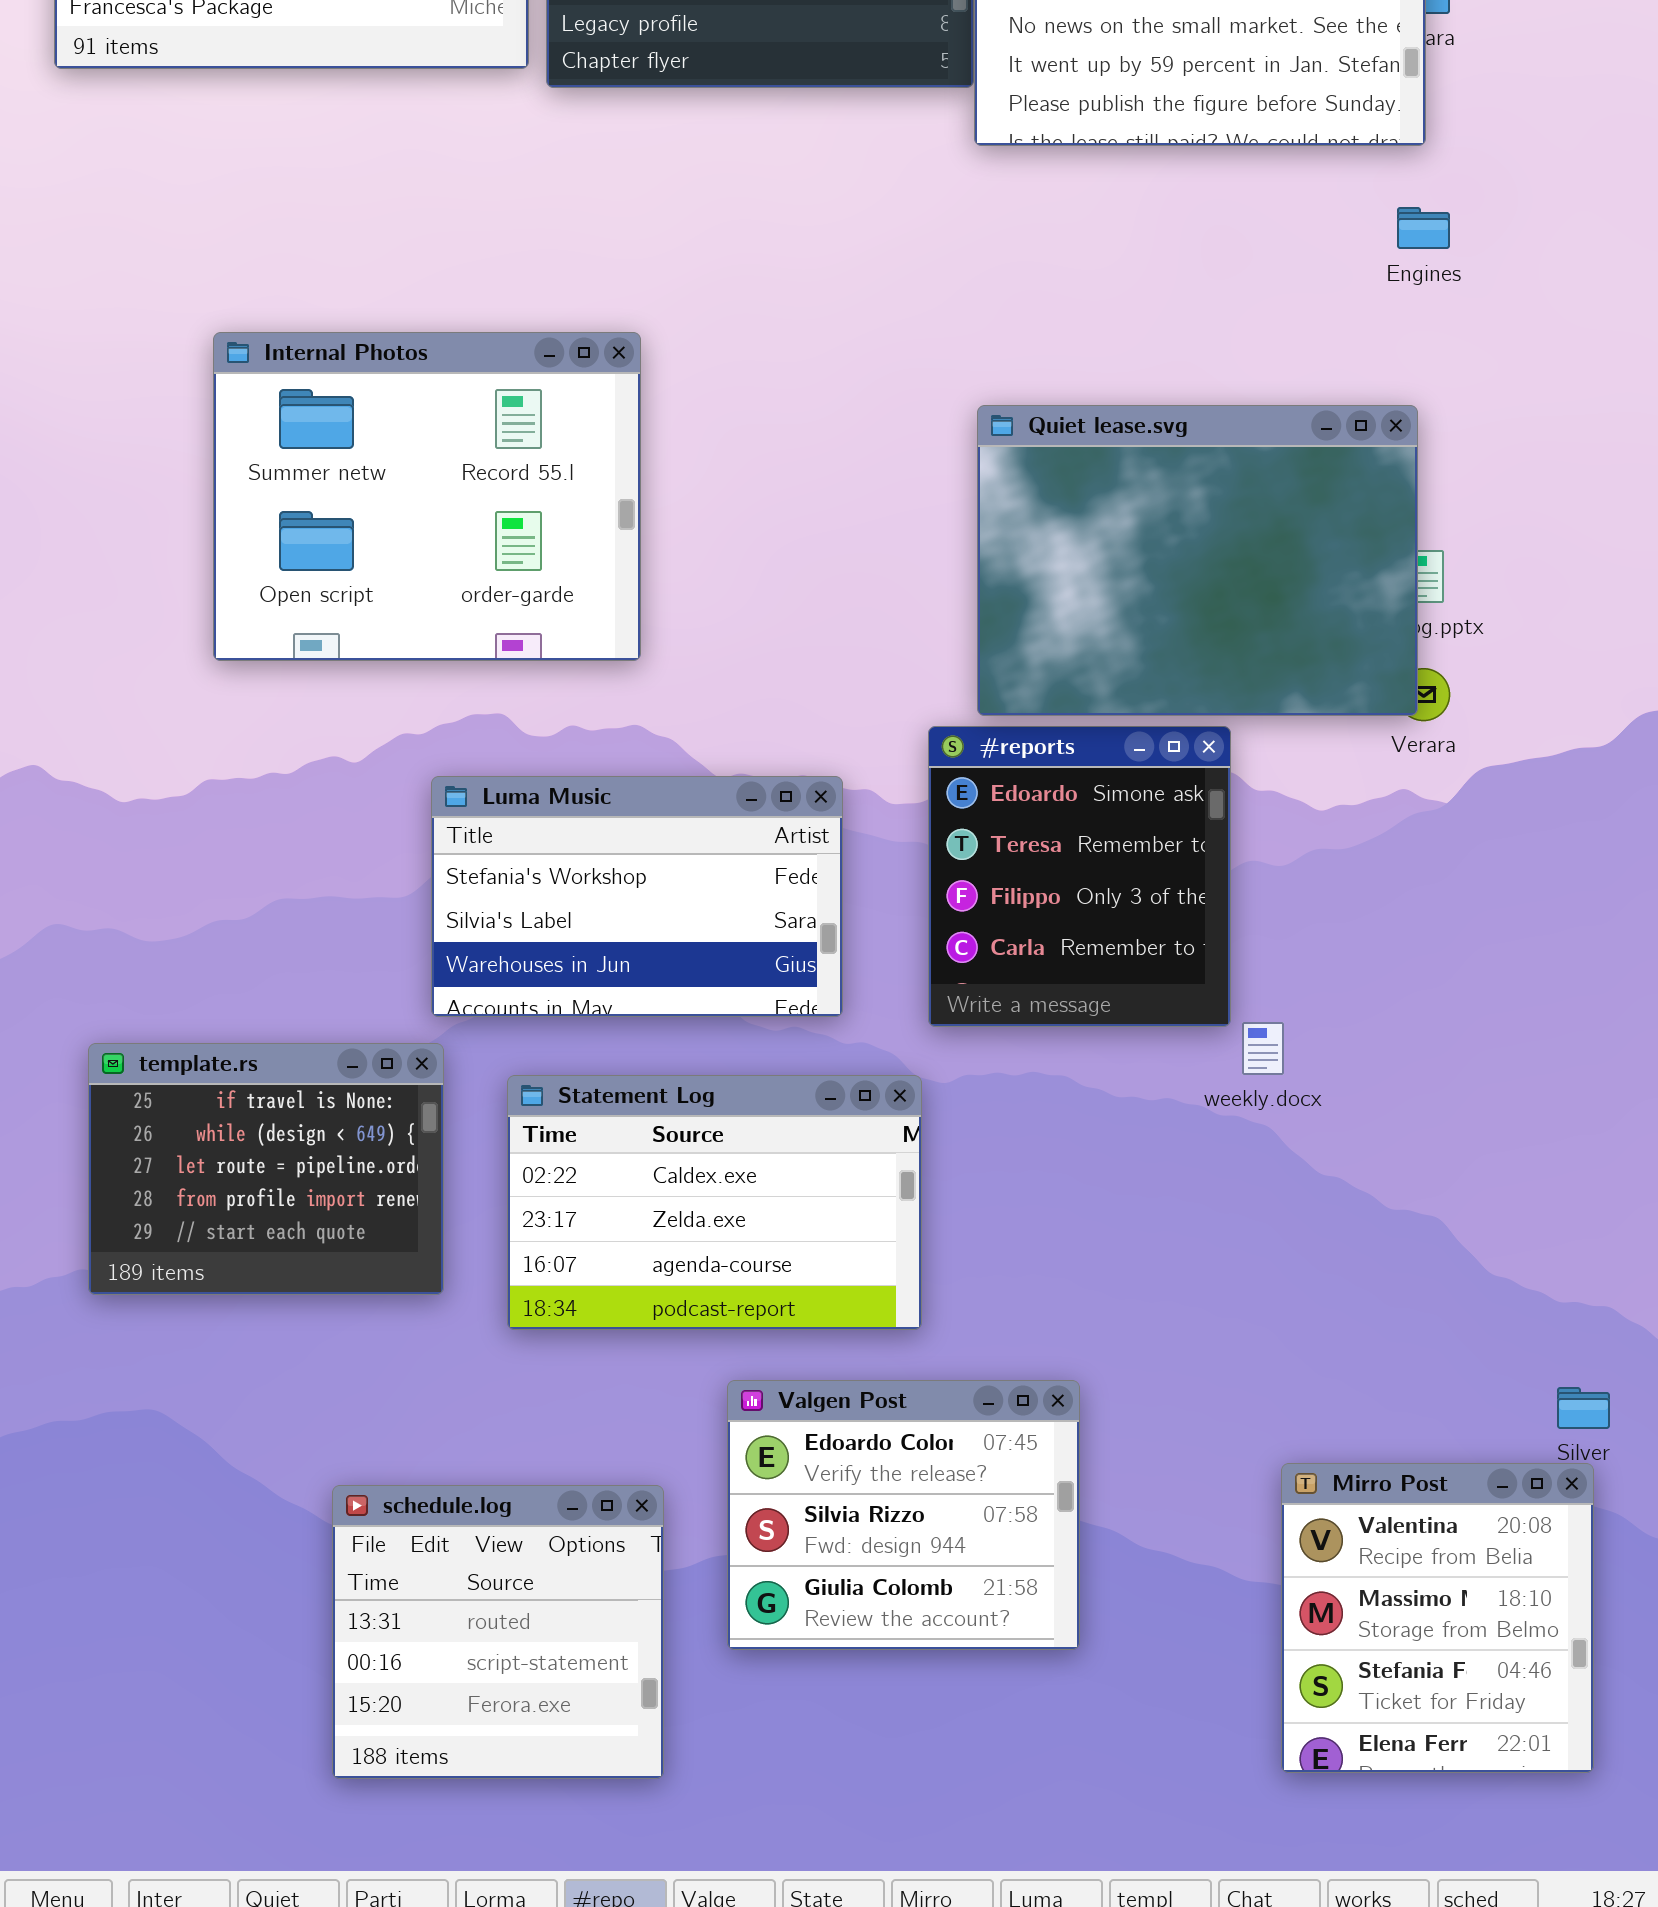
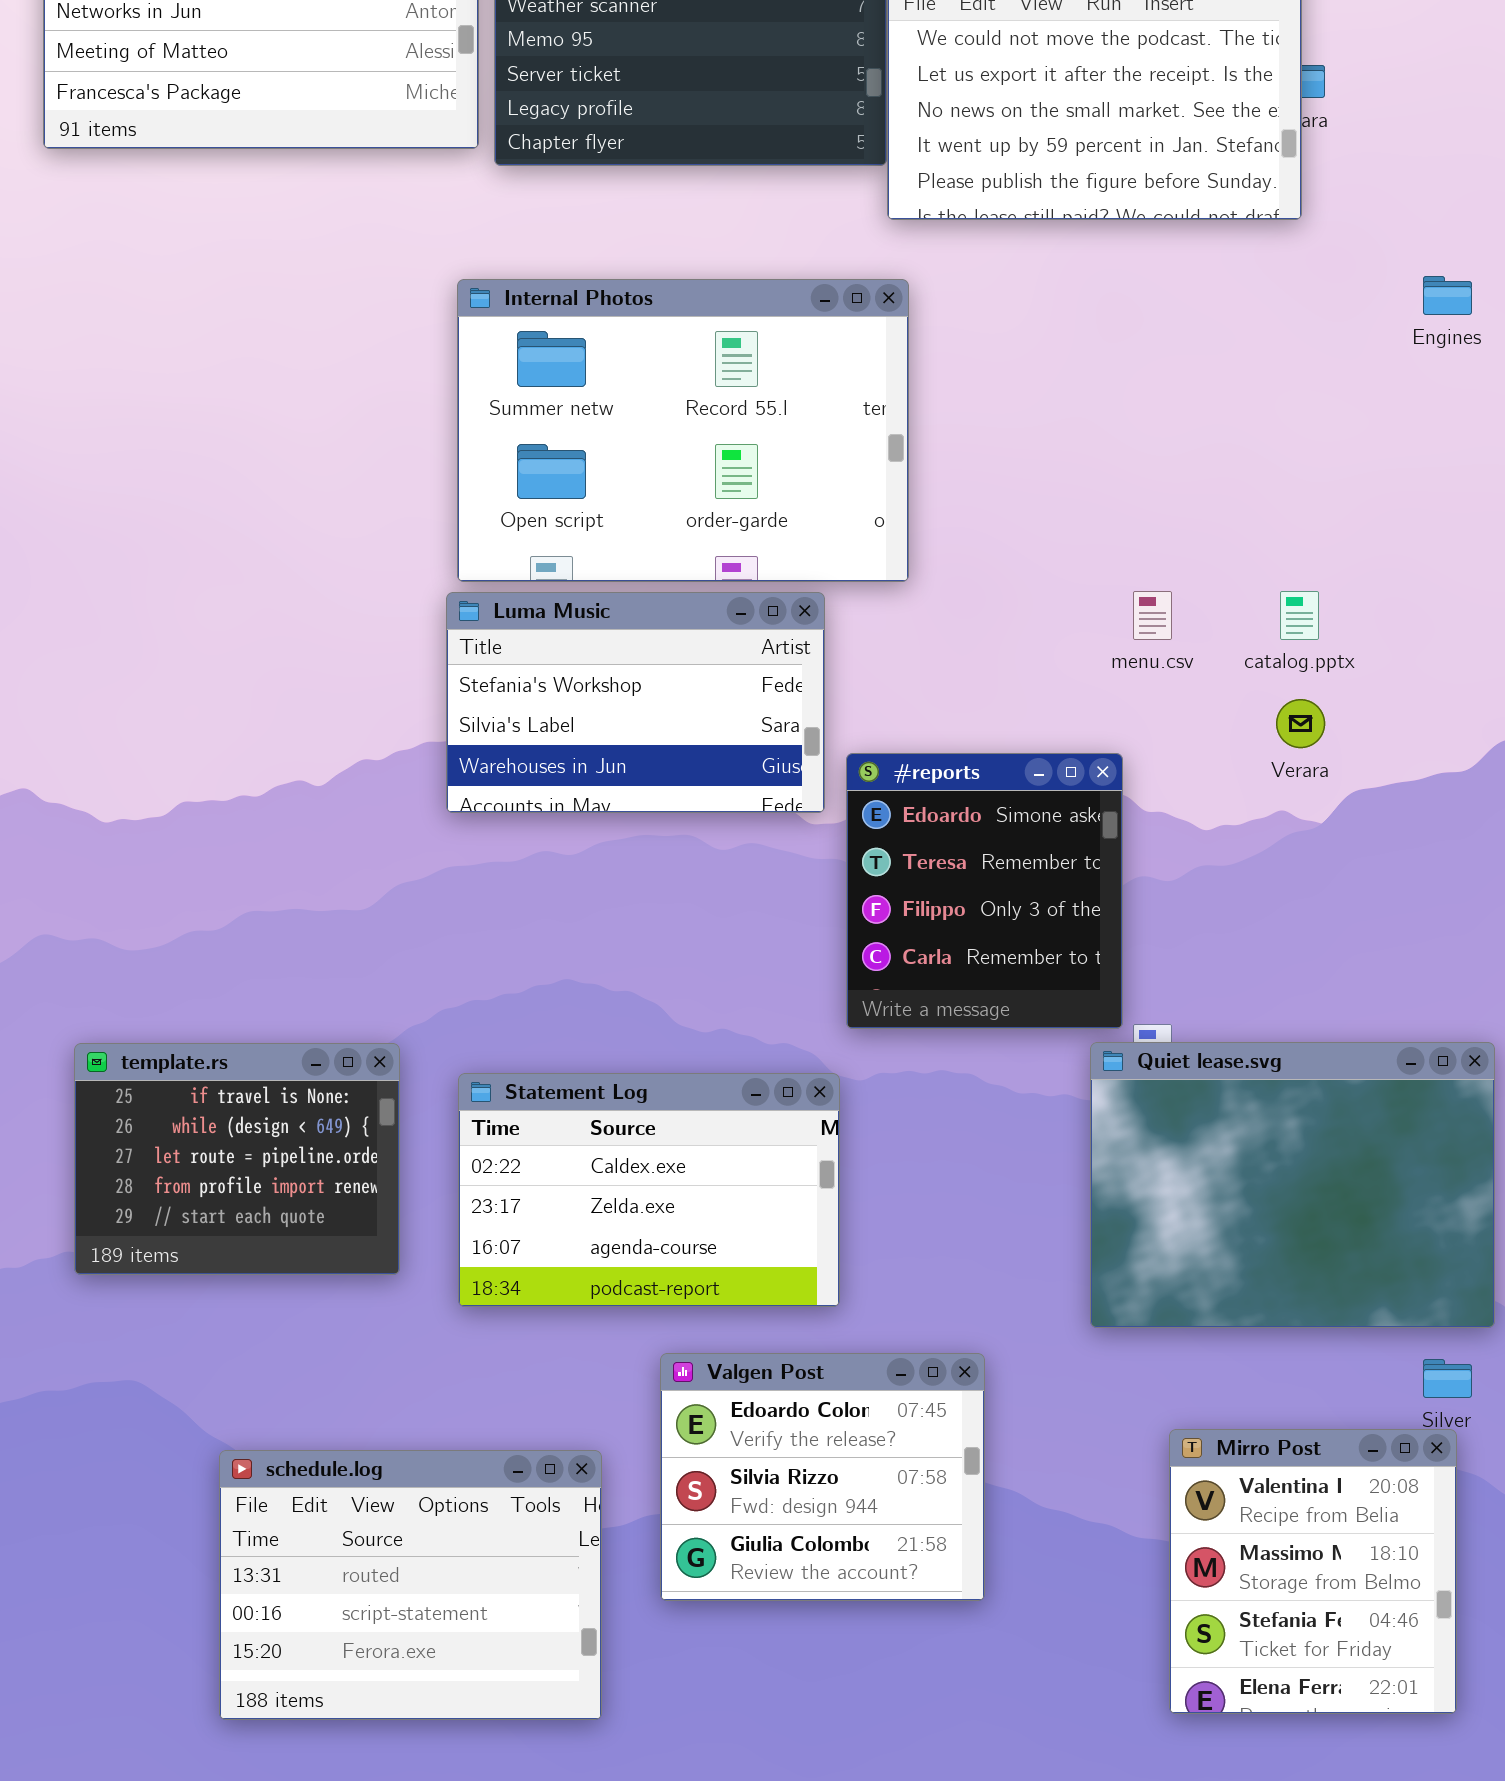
Engines: [1397,207,1450,249] -> [1423,276,1472,315], moved
Internal Photos: [213,332,641,661] -> [457,279,909,582], moved, resized
Quiet lease.svg: [977,405,1418,716] -> [1090,1042,1495,1328], moved
Luma Music: [431,776,843,1017] -> [446,592,825,813], moved
schedule.log: [332,1485,664,1779] -> [219,1450,602,1720], resized

